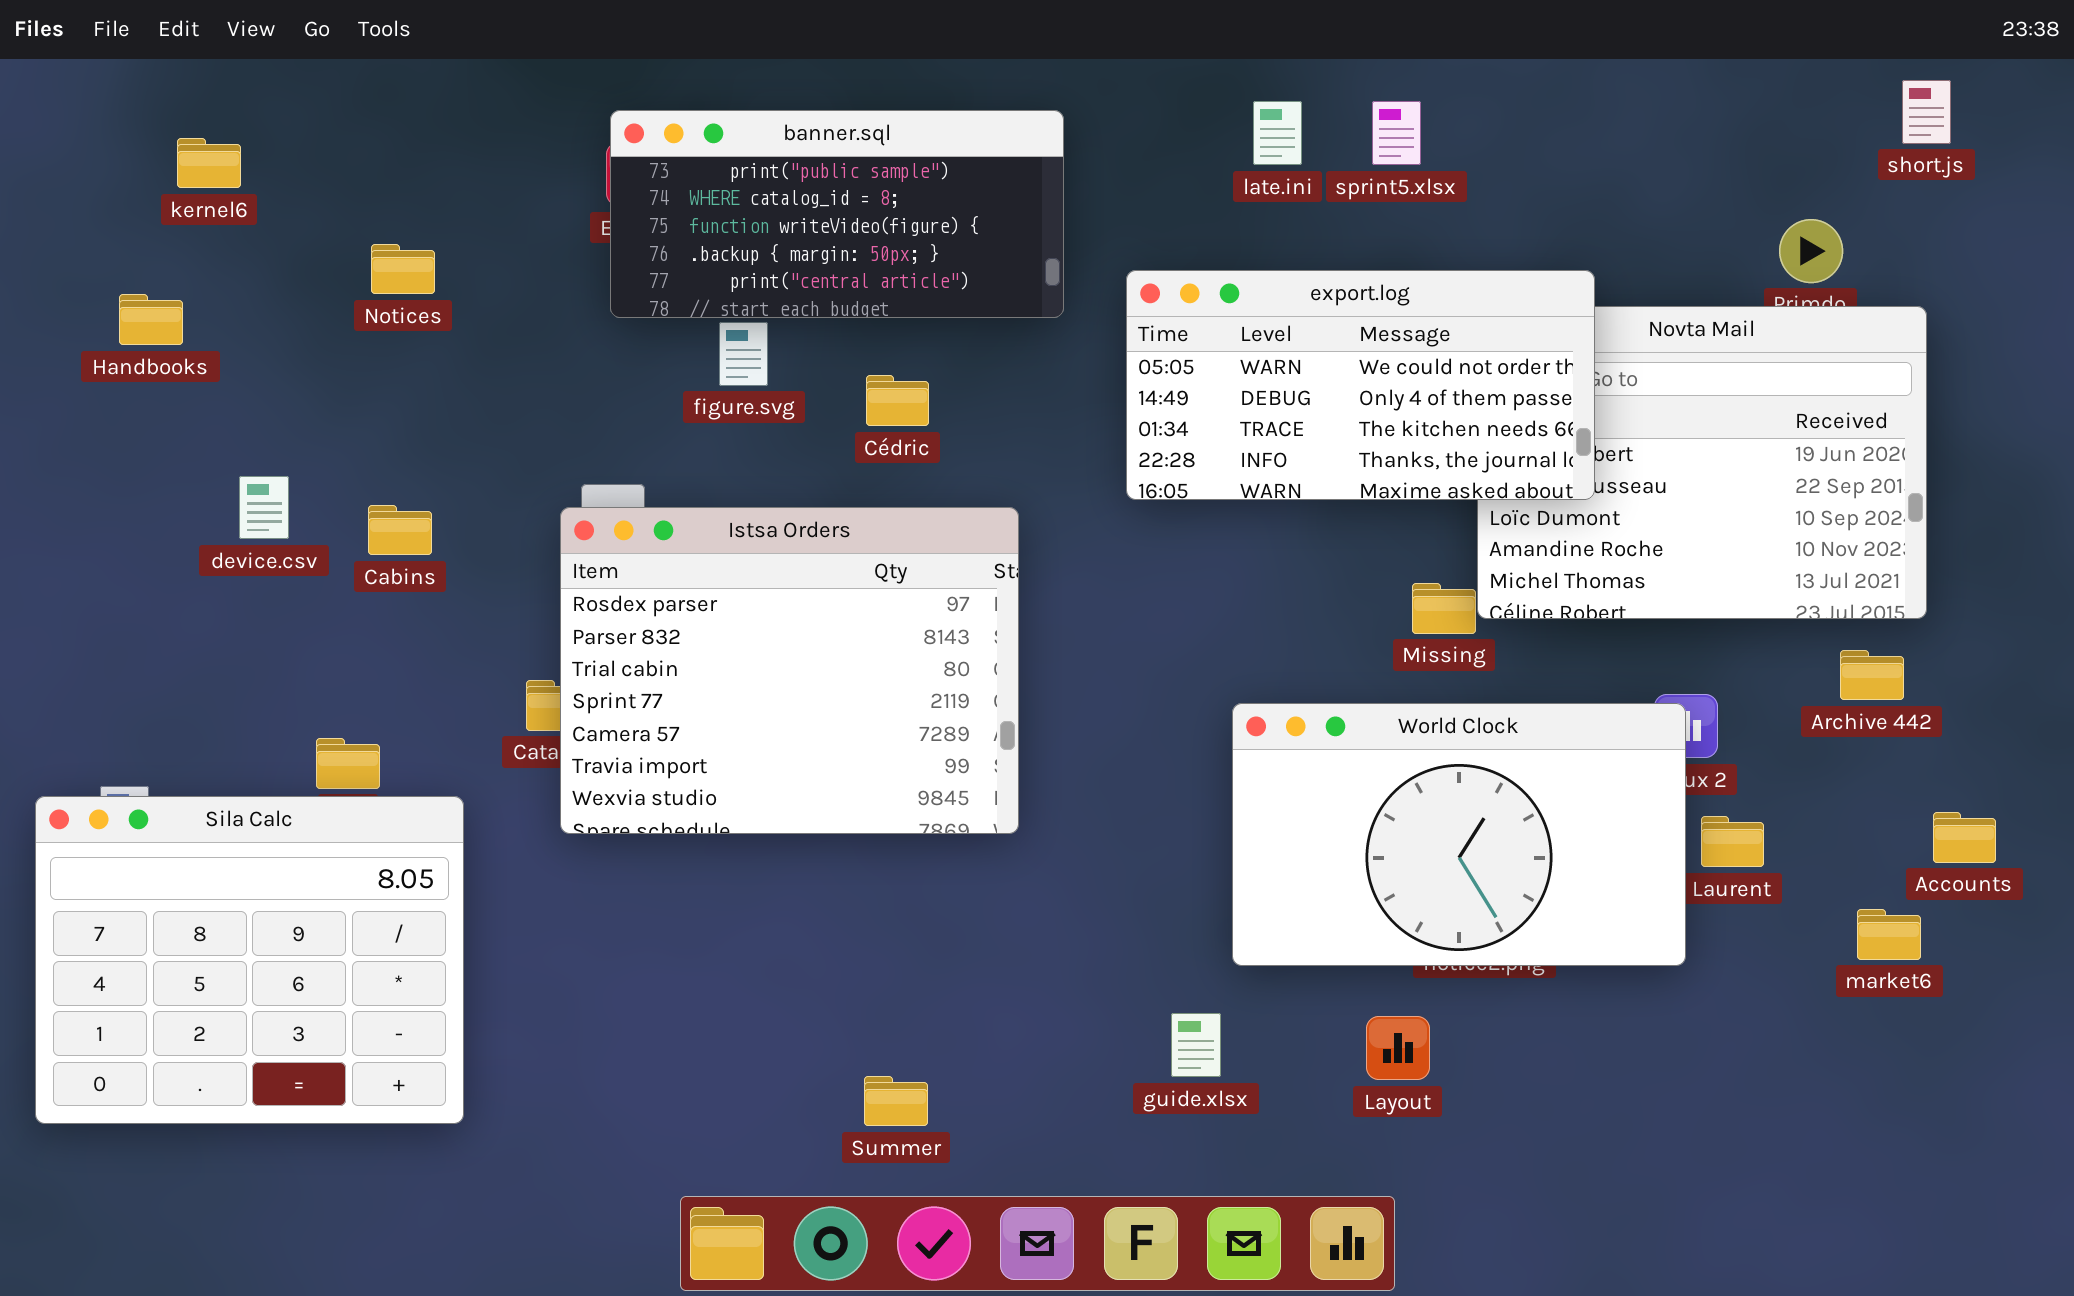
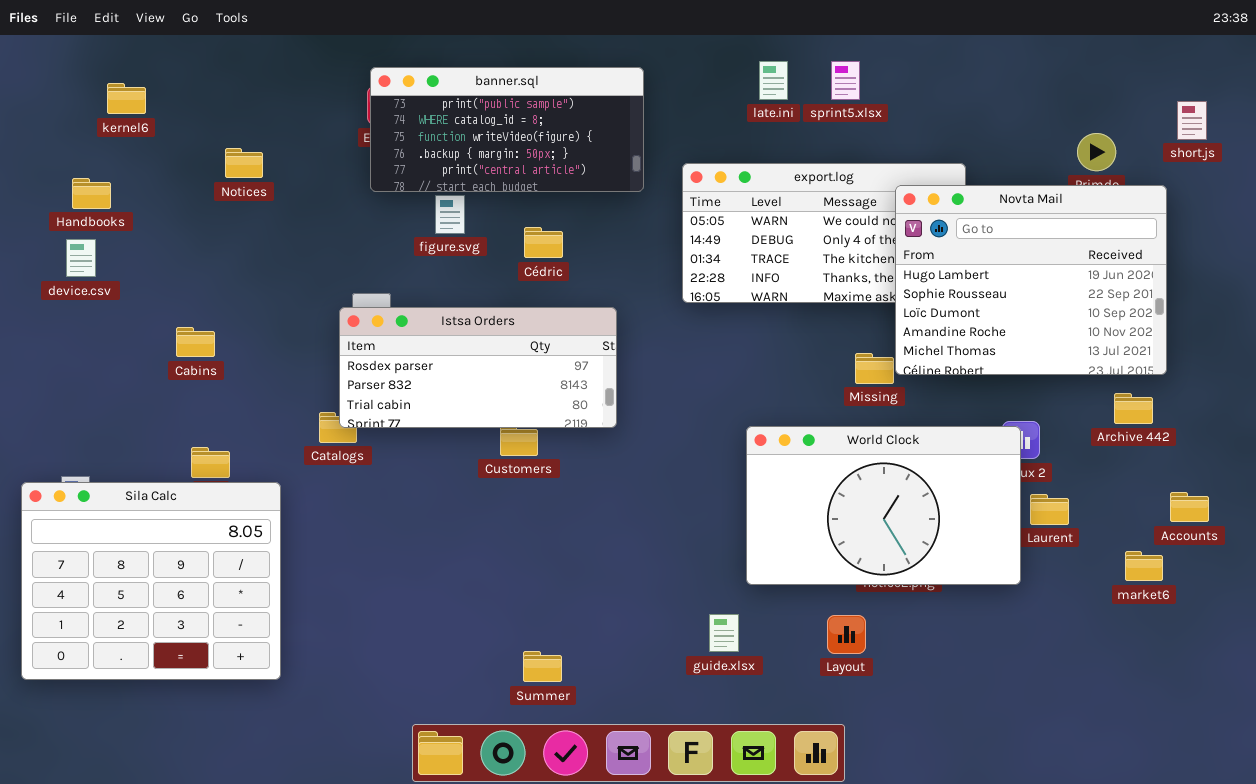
short.js: [1902,80,1951,144] -> [1177,101,1207,140], moved
Novta Mail: [1477,306,1927,619] -> [895,185,1167,375], raised
device.csv: [239,476,289,539] -> [66,239,96,277], moved
Cabins: [368,505,432,555] -> [176,327,215,357], moved
Istsa Orders: [560,507,1019,834] -> [339,307,617,428], resized

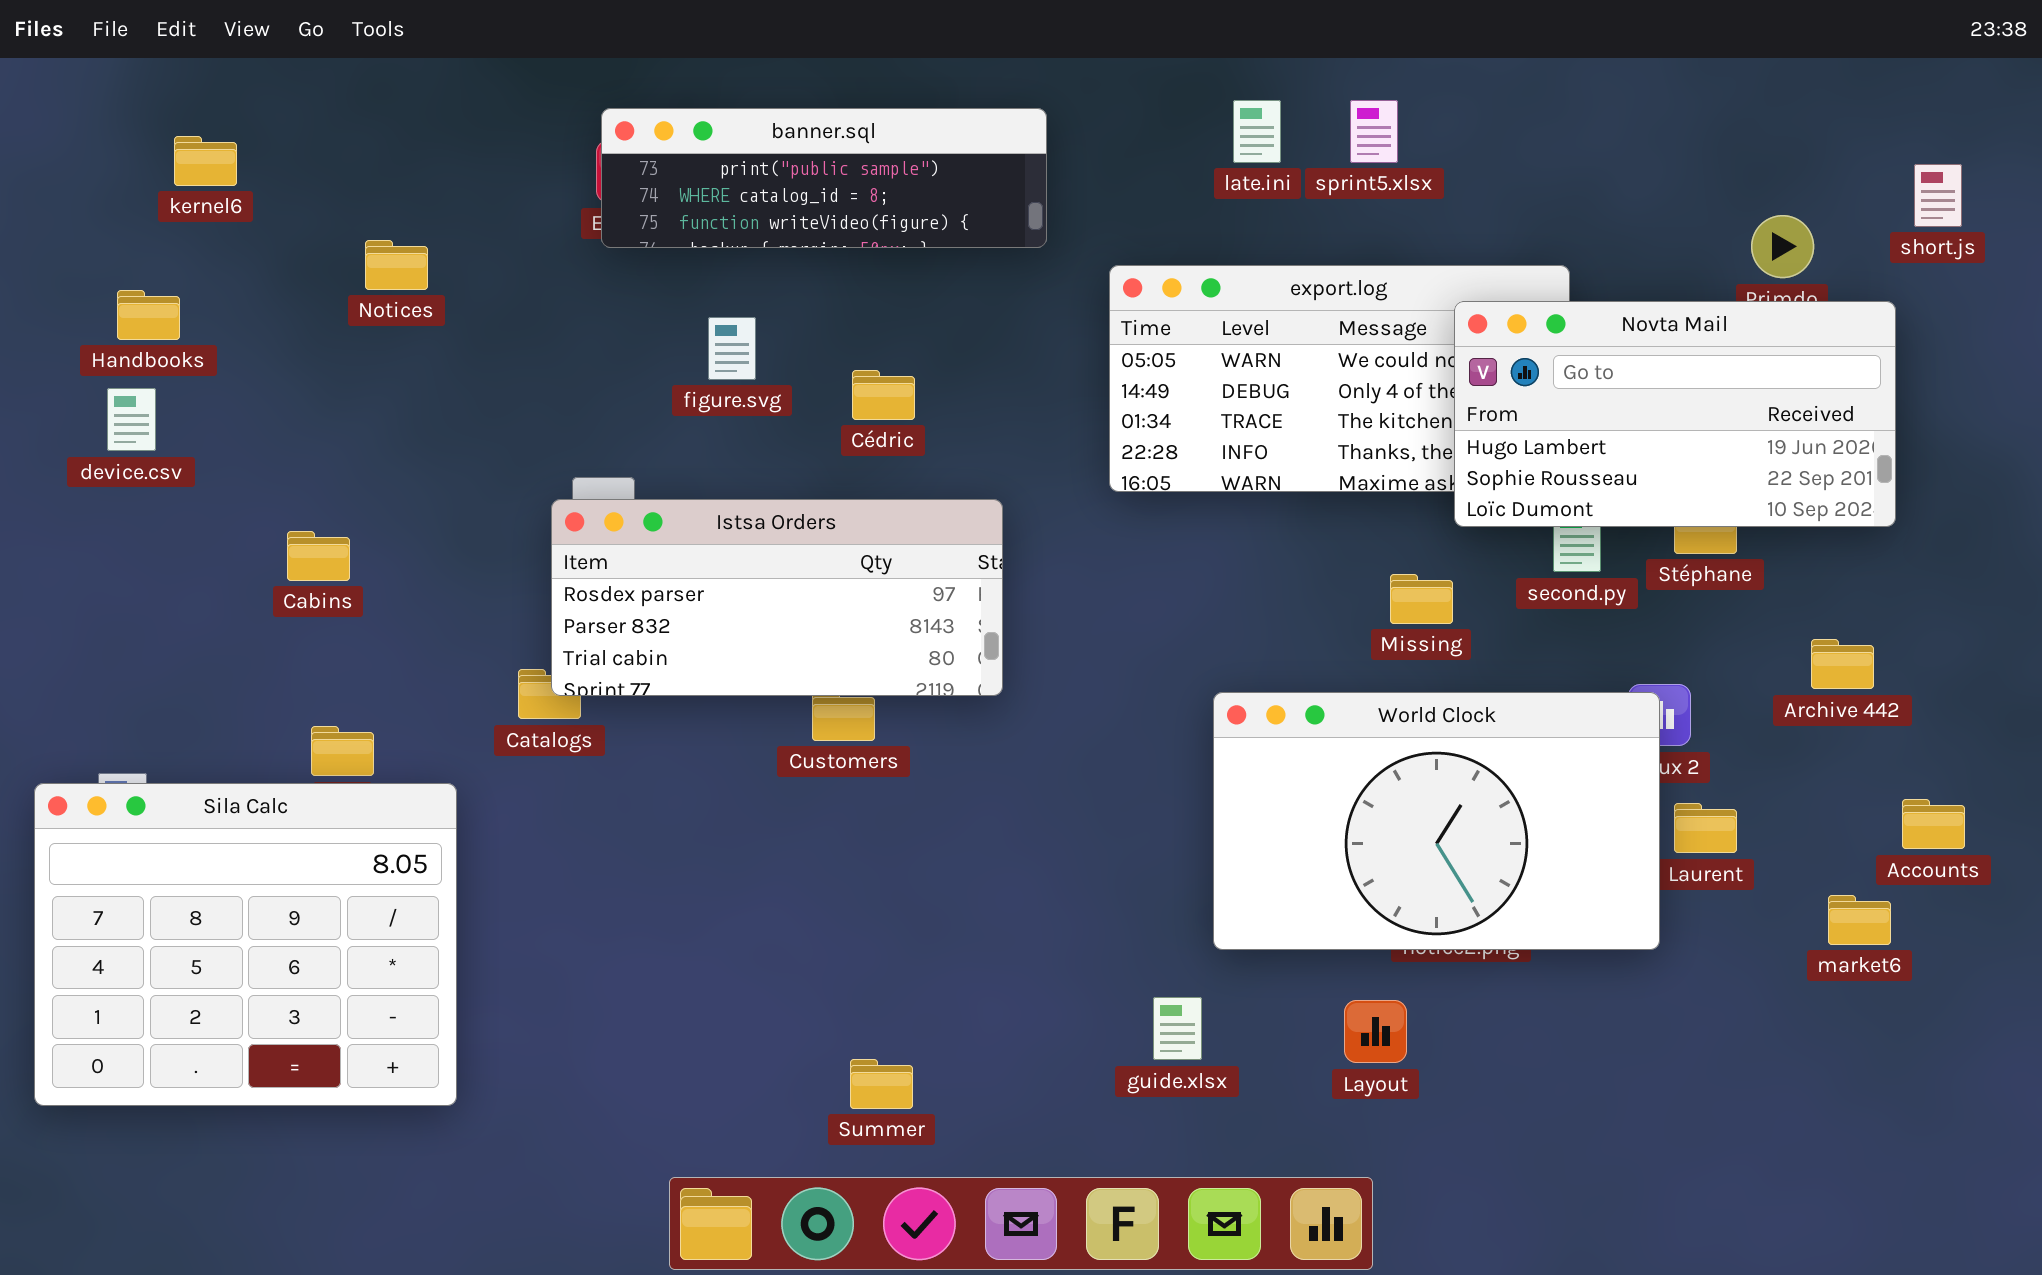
banner.sql: [370,67,644,192] -> [601,108,1047,248], resized
Novta Mail: [895,185,1167,375] -> [1454,301,1896,527], resized

